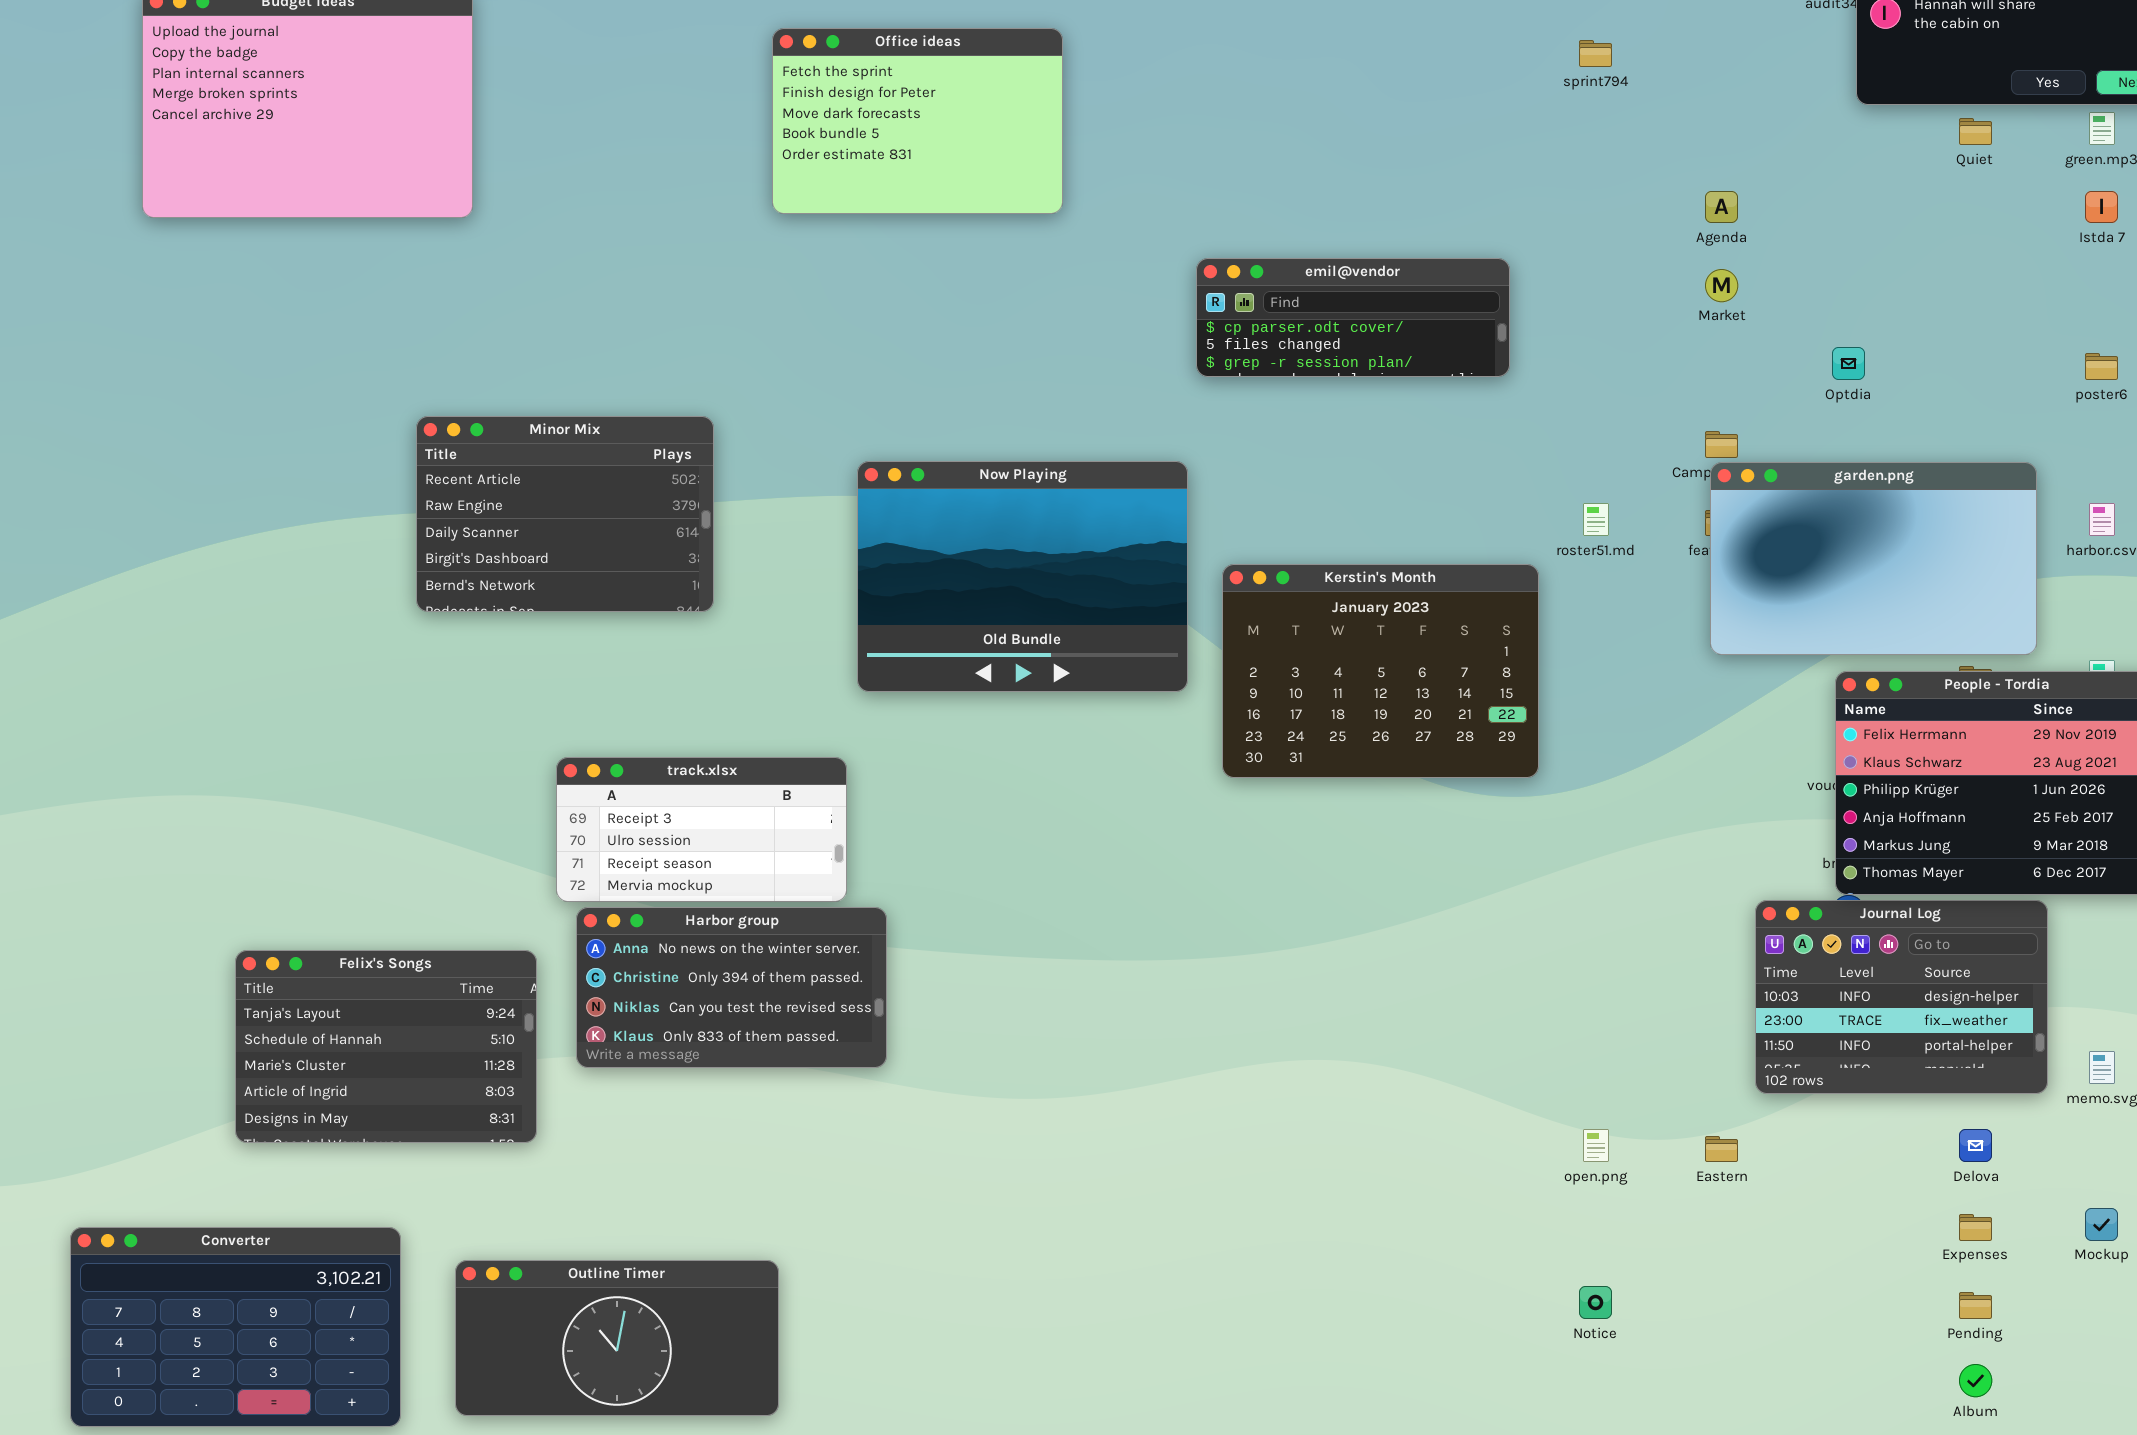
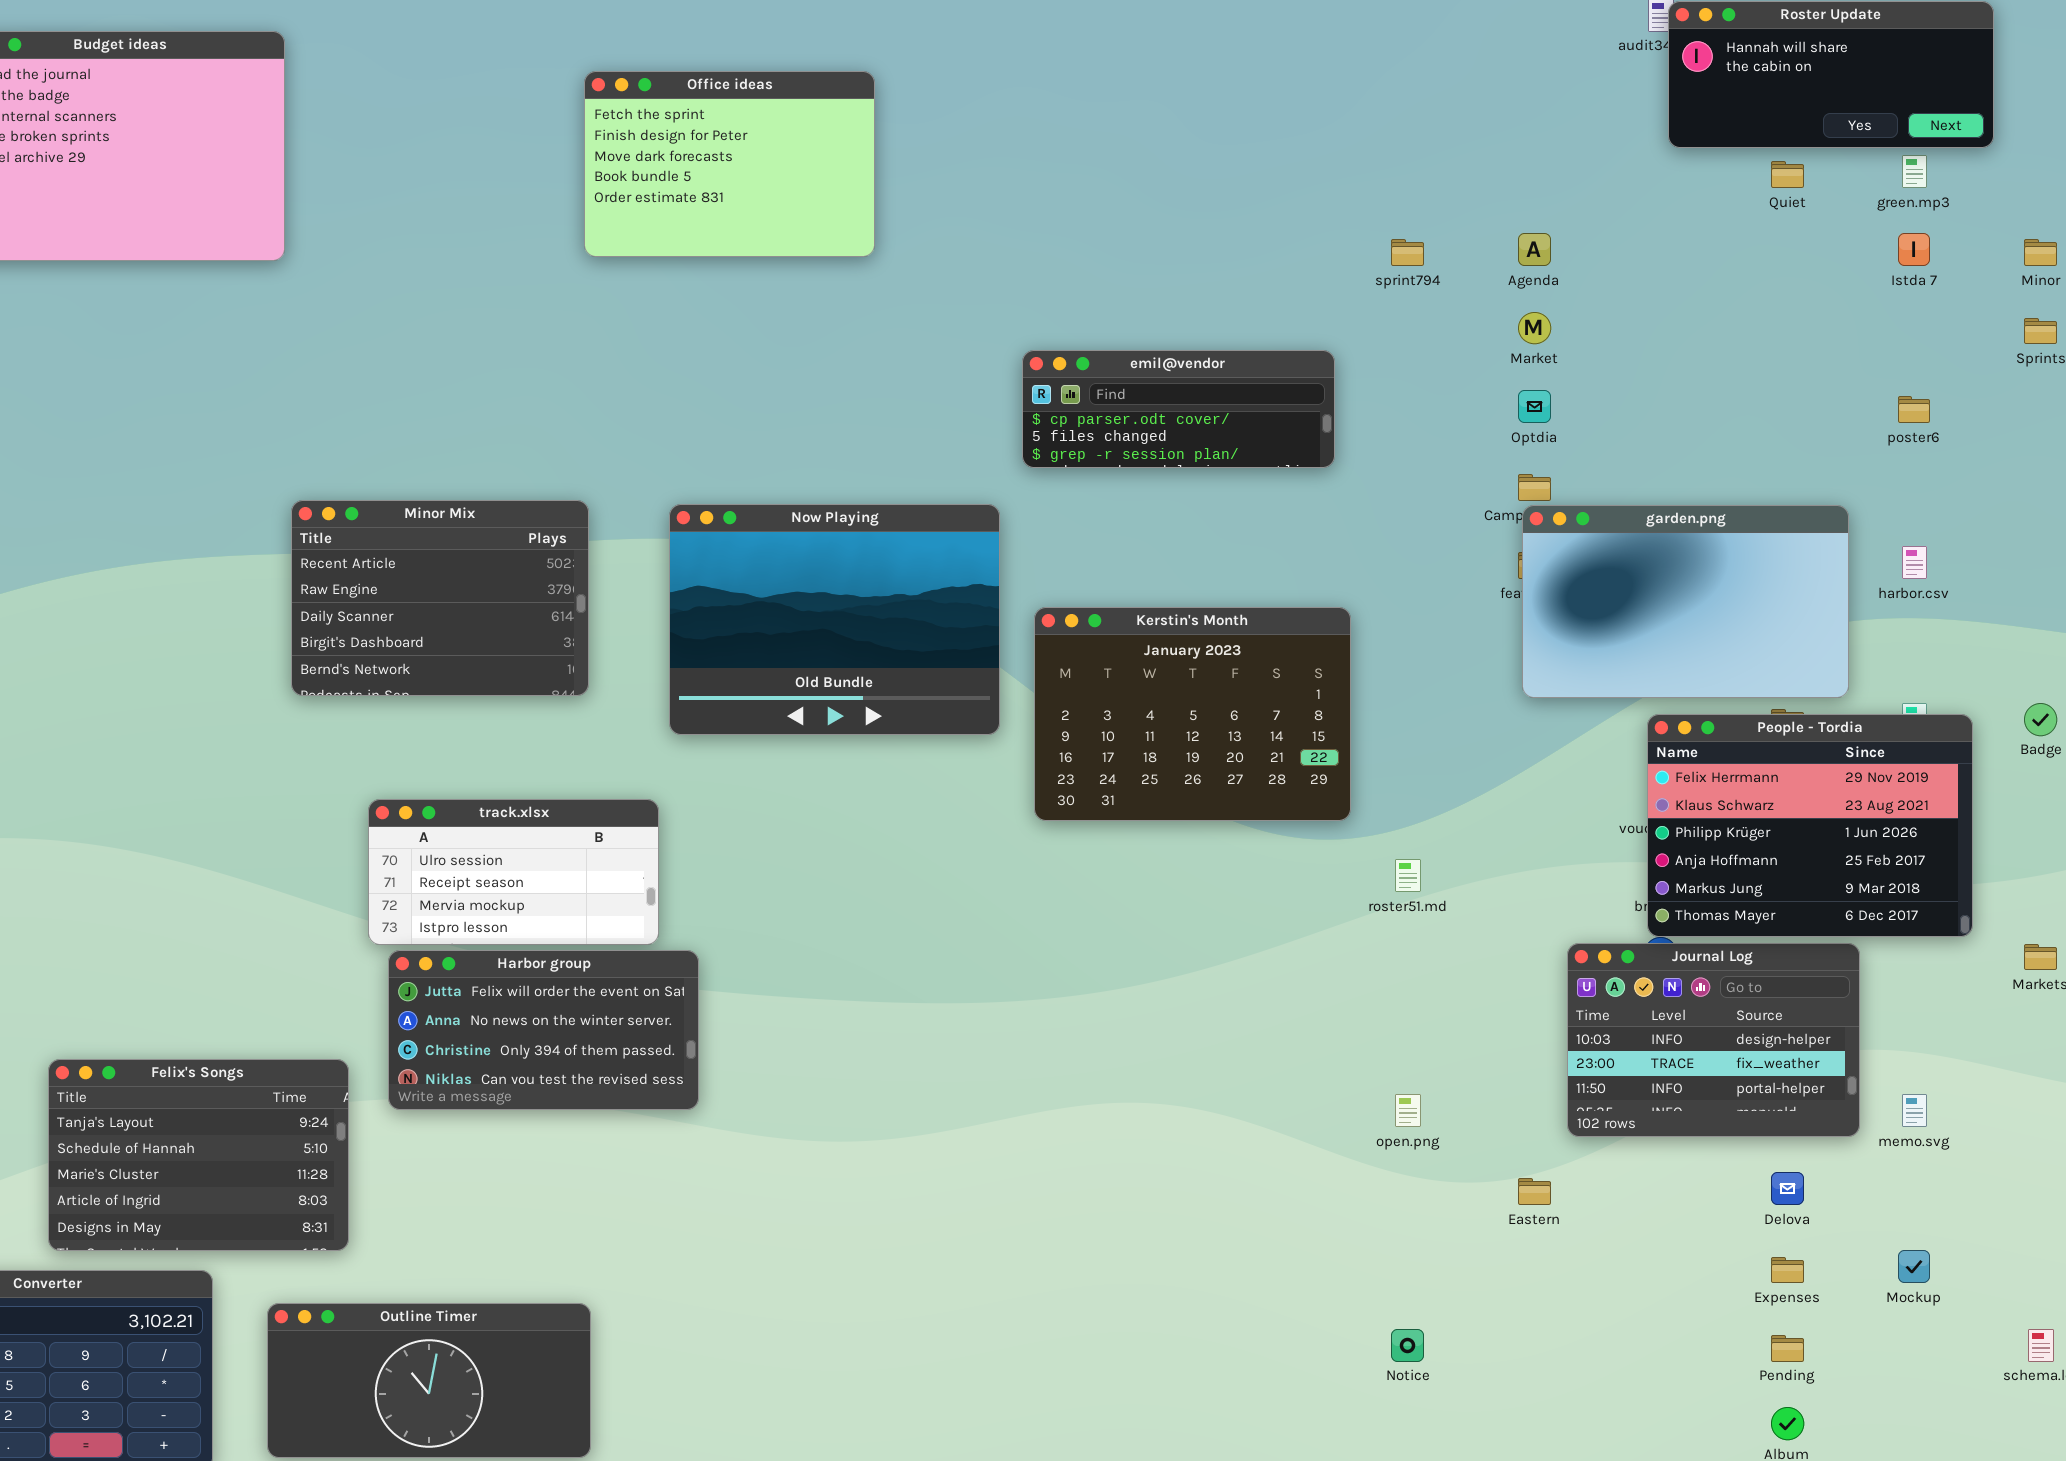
sprint794: [1579,40,1612,67] -> [1391,239,1424,266], moved
emil@vendor: [1196,258,1510,377] -> [1022,350,1335,468], moved
Optdia: [1832,347,1865,380] -> [1518,390,1551,423], moved
Minor Mix: [416,416,714,612] -> [291,500,589,696], moved
roster51.md: [1583,503,1609,536] -> [1395,859,1421,892], moved
track.xlsx: [556,757,847,902] -> [368,799,659,945], scrolled down 1 row
Harbor group: [576,907,887,1068] -> [388,950,699,1110], scrolled up 1 row
Felix's Songs: [235,950,537,1143] -> [48,1059,349,1251], moved
open.png: [1583,1129,1609,1162] -> [1395,1094,1421,1127], moved

